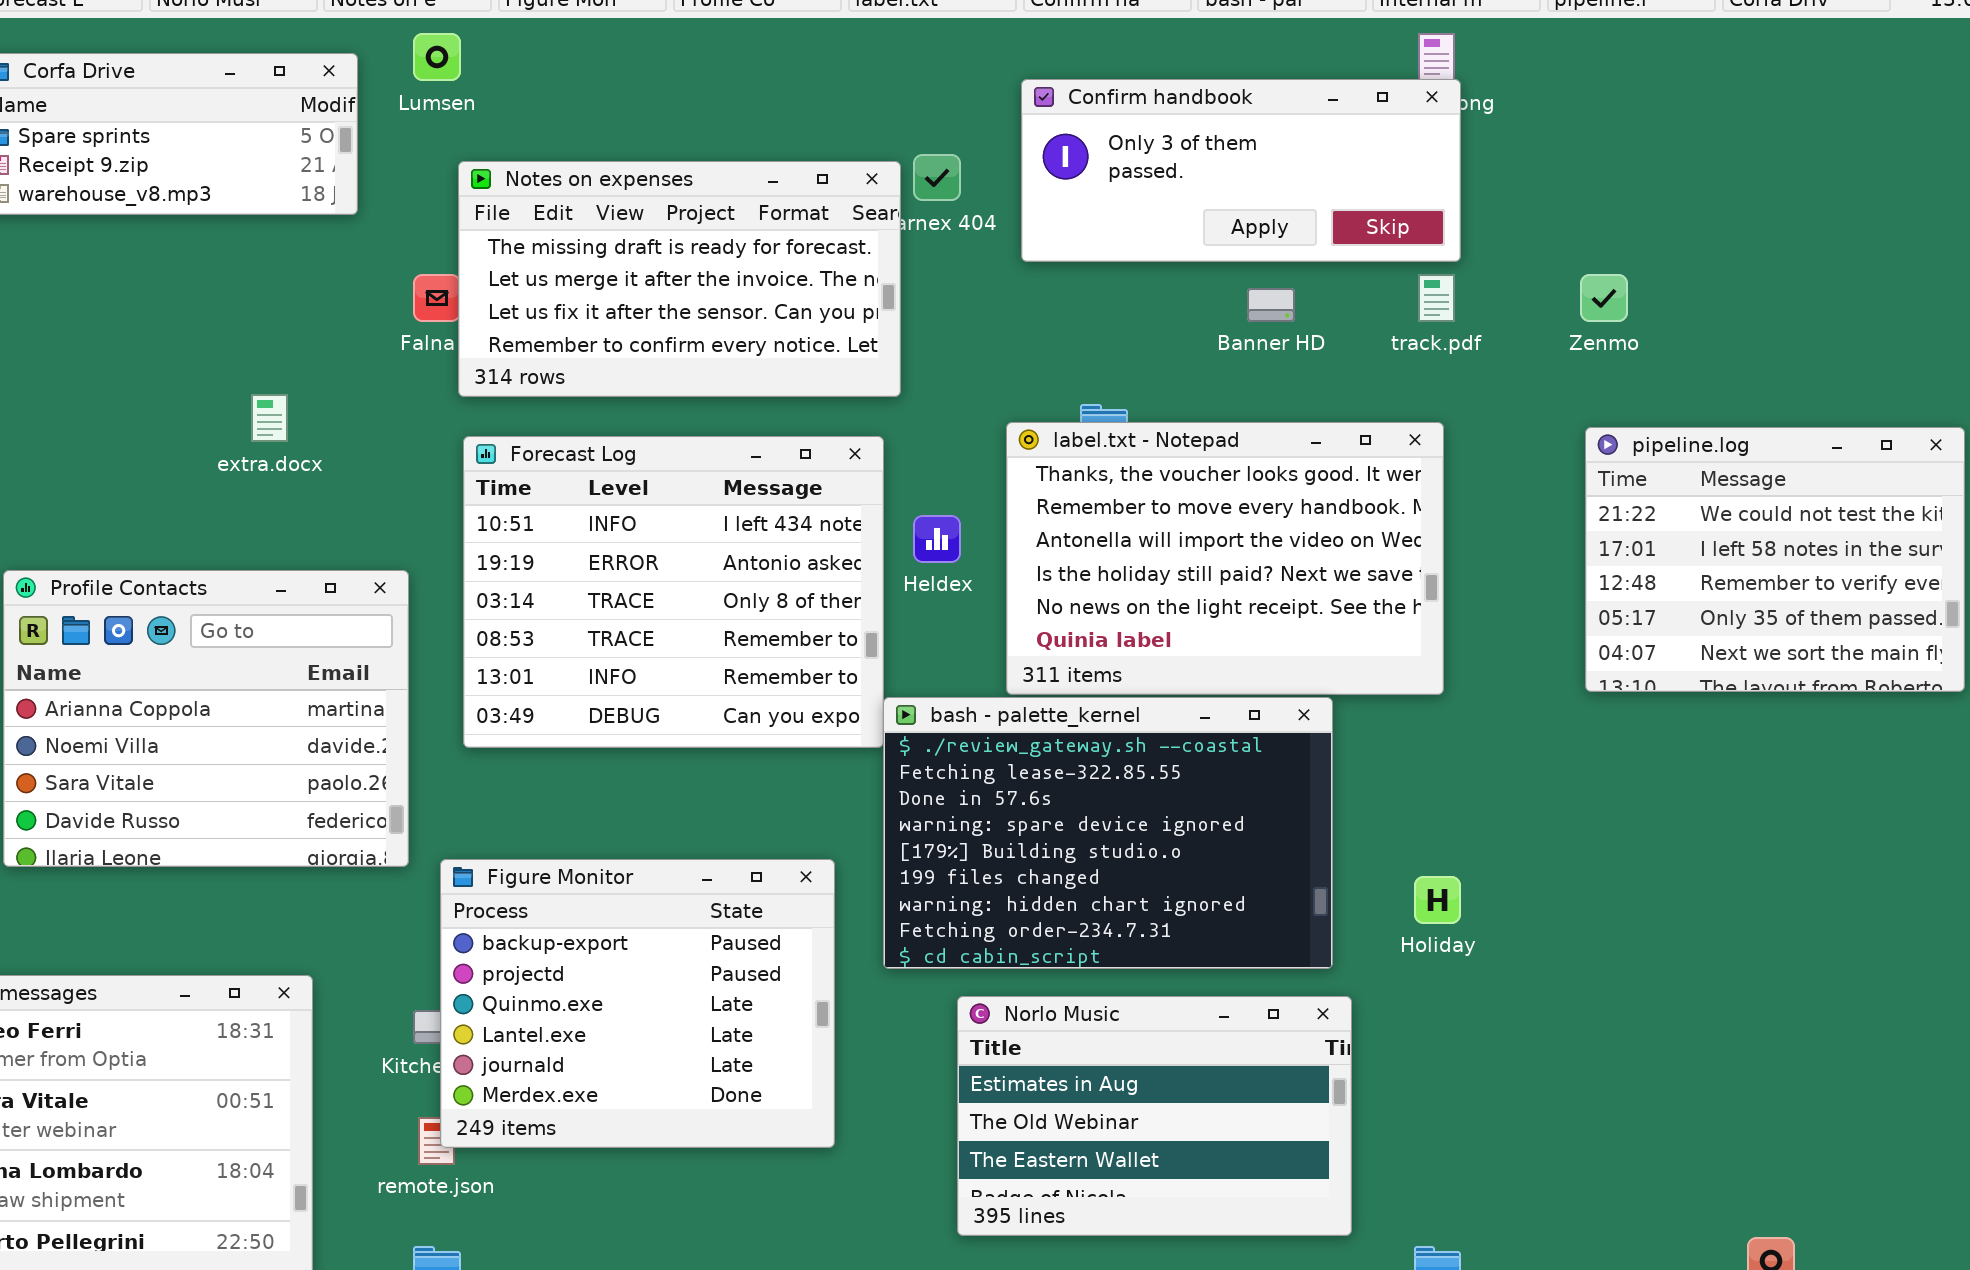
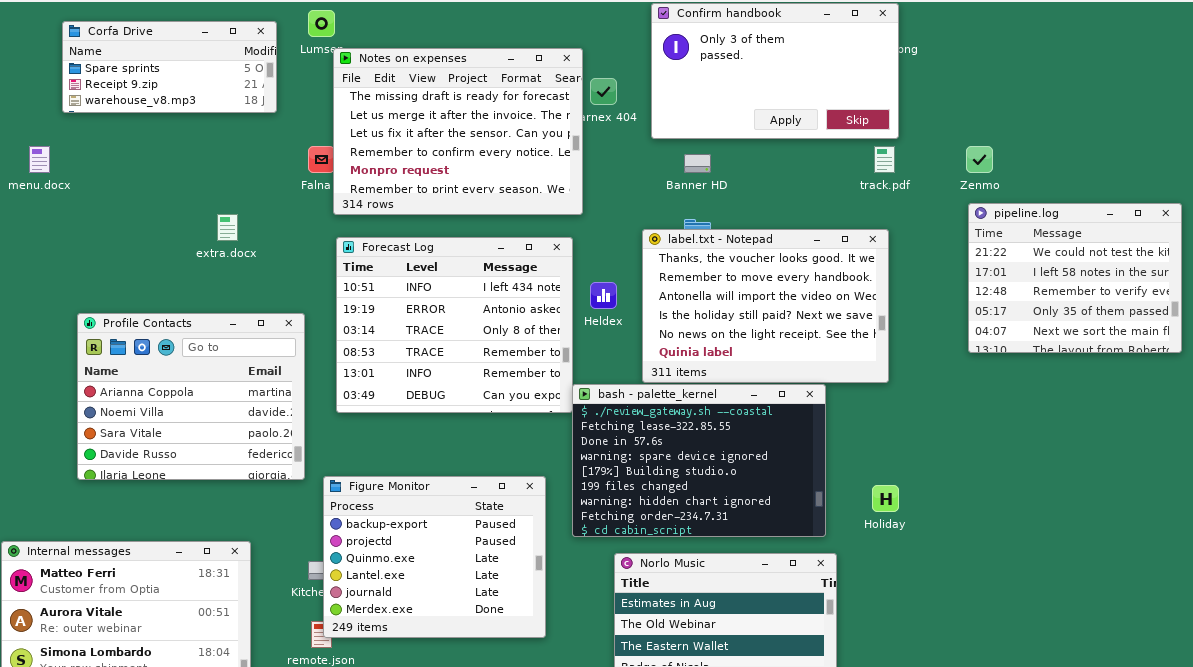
Confirm handbook: [1021,79,1461,262] -> [651,3,899,139], resized
Notes on expenses: [458,161,901,397] -> [333,48,583,215], resized
Banner HD: [1247,288,1295,322] -> [684,154,711,173], moved
pipeline.log: [1585,427,1965,692] -> [968,203,1182,353], moved

